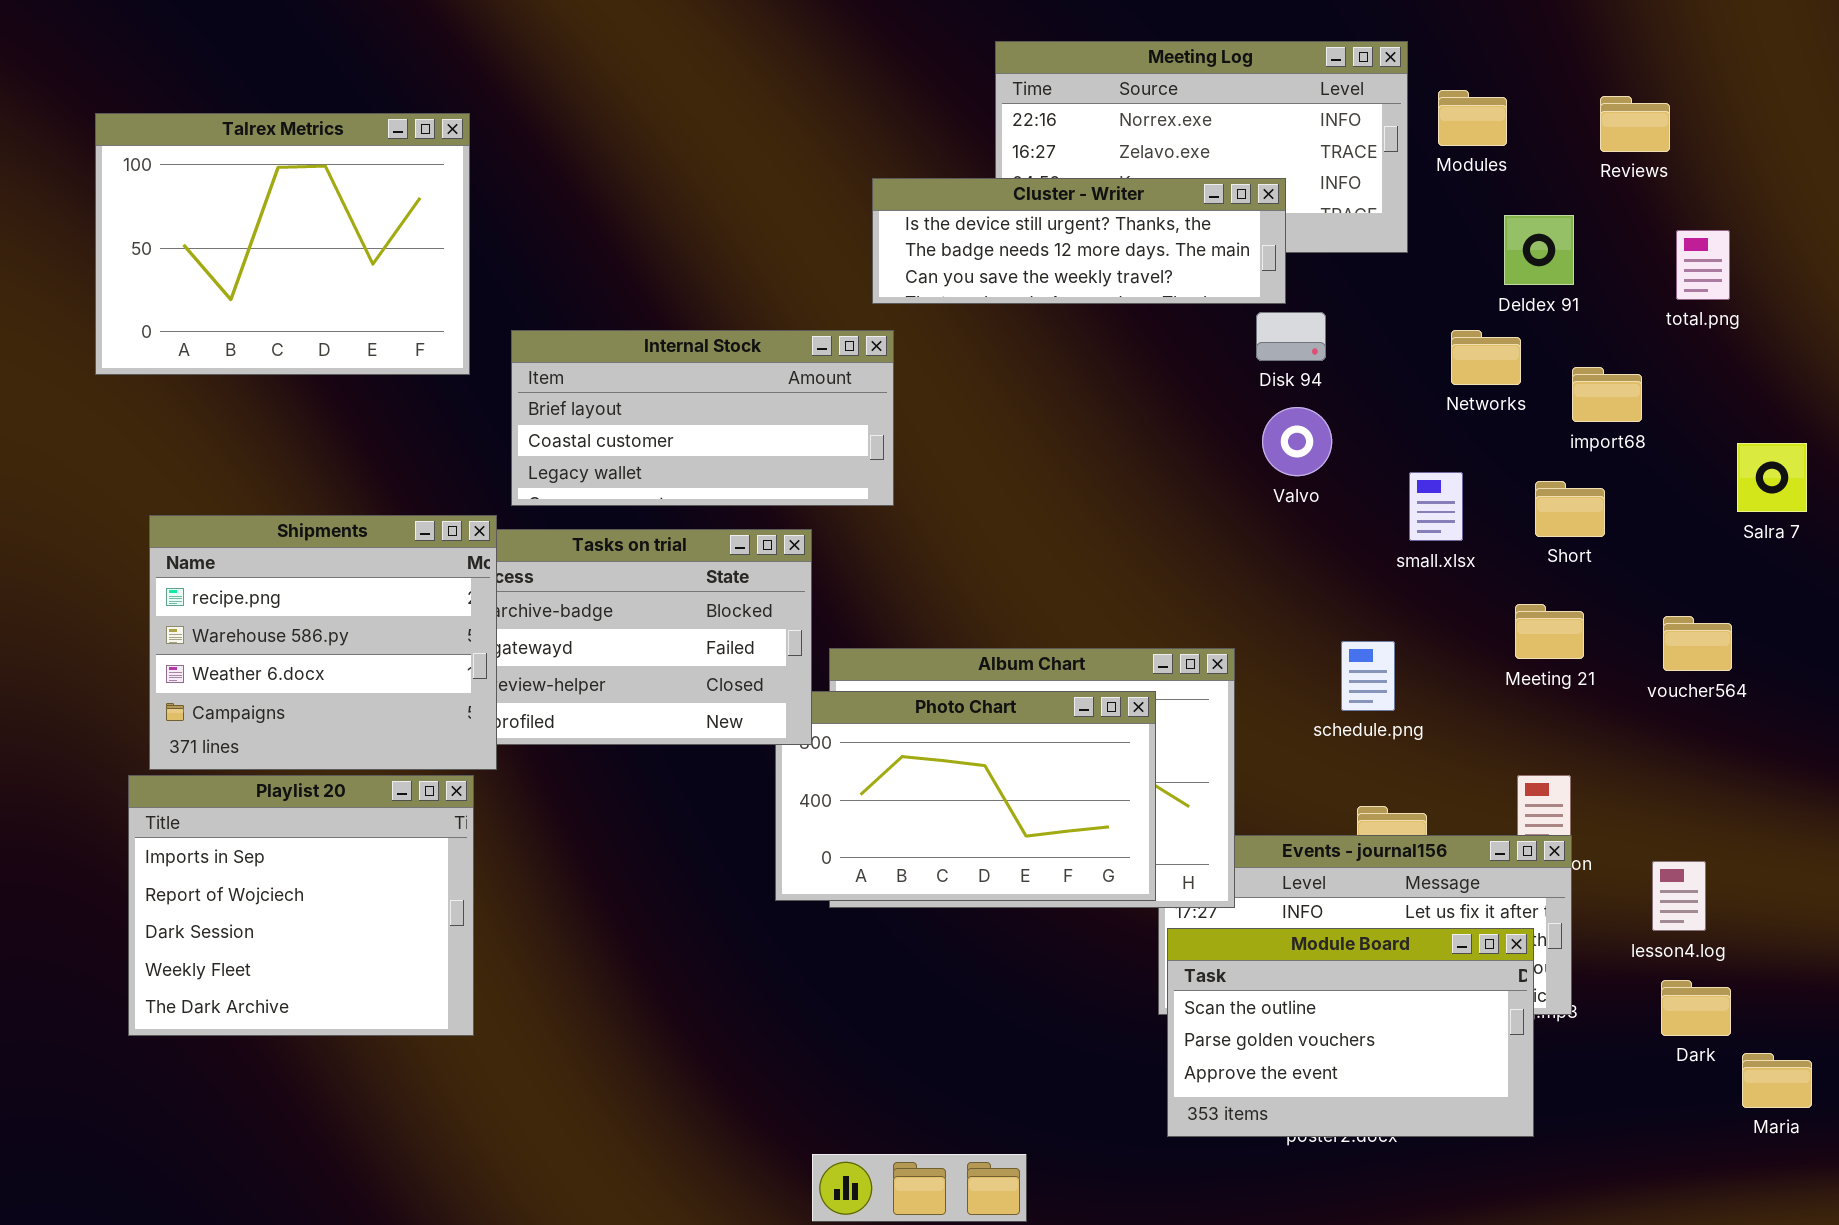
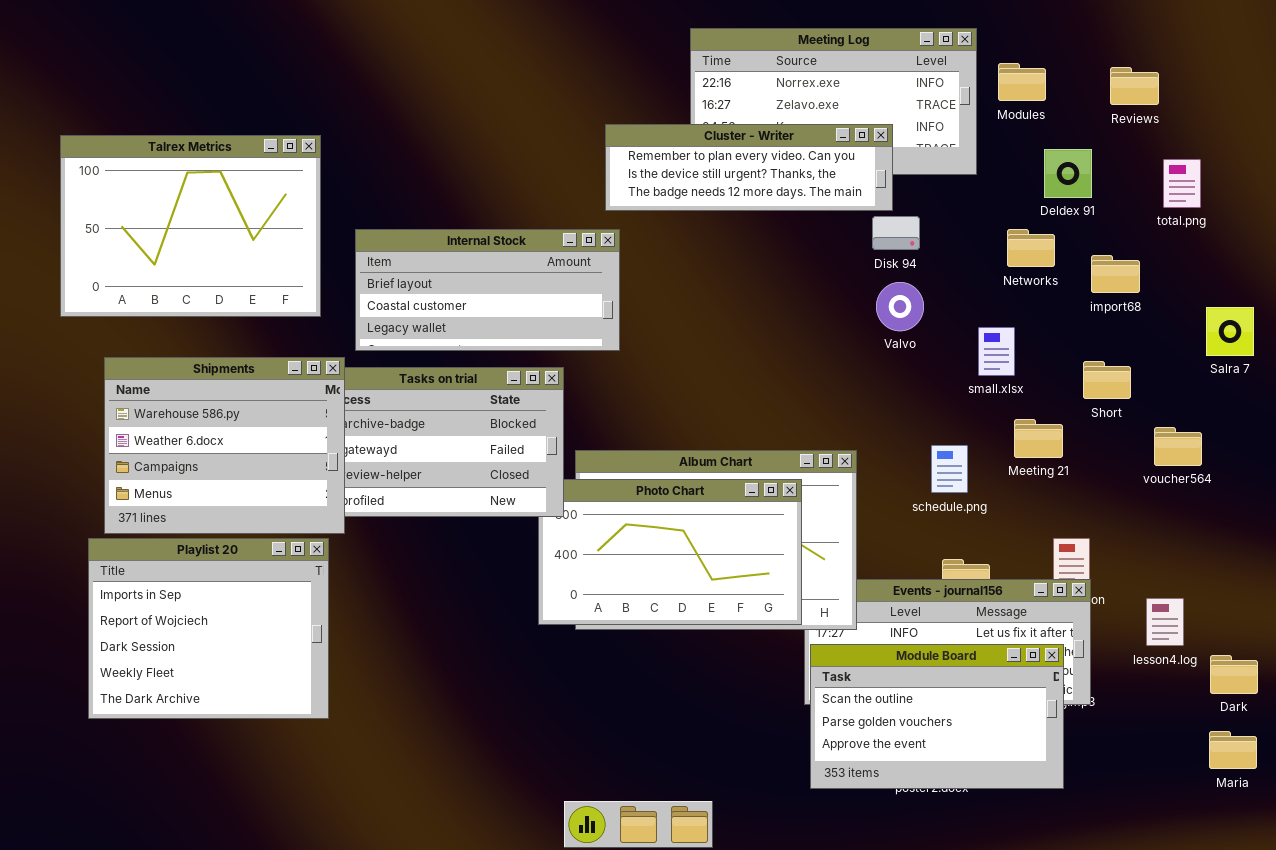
Talrex Metrics: [95,113,470,375] -> [60,135,321,317], moved
Cluster - Writer: [872,178,1286,304] -> [605,124,893,211], scrolled up 1 row
Short: [1535,481,1605,537] -> [1083,361,1131,399], moved
Shipments: [149,515,497,770] -> [104,357,345,534], scrolled down 1 row
Meeting 21: [1515,604,1584,659] -> [1014,419,1063,458], moved
Dark: [1661,980,1731,1036] -> [1210,655,1258,694], moved

